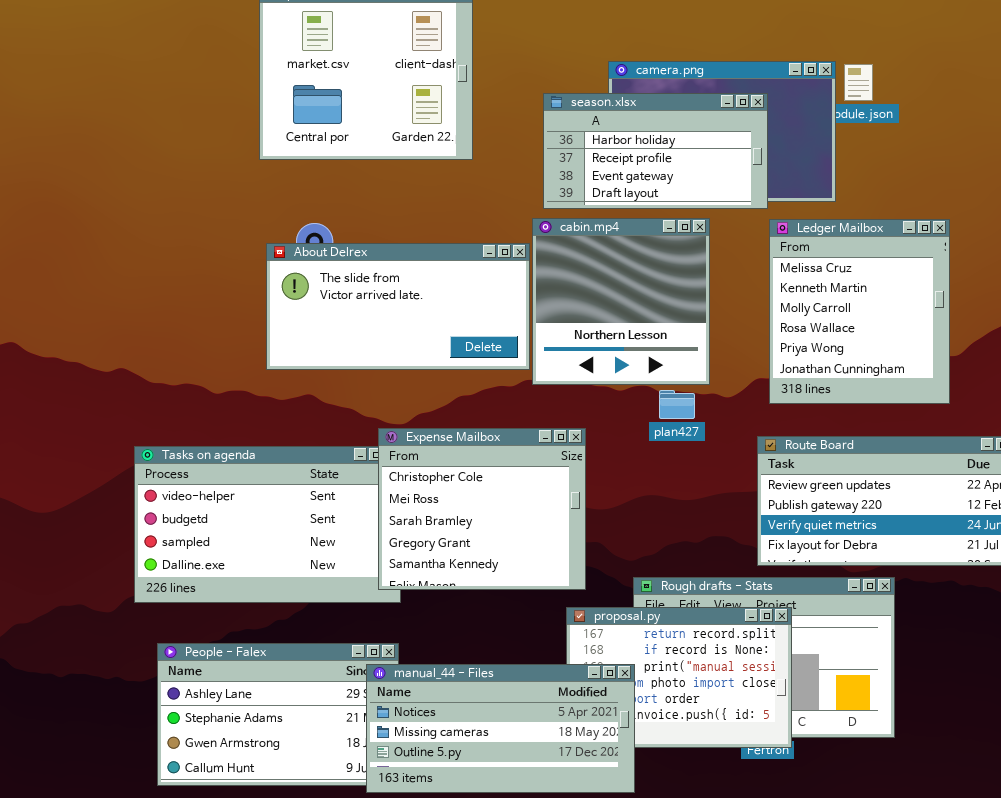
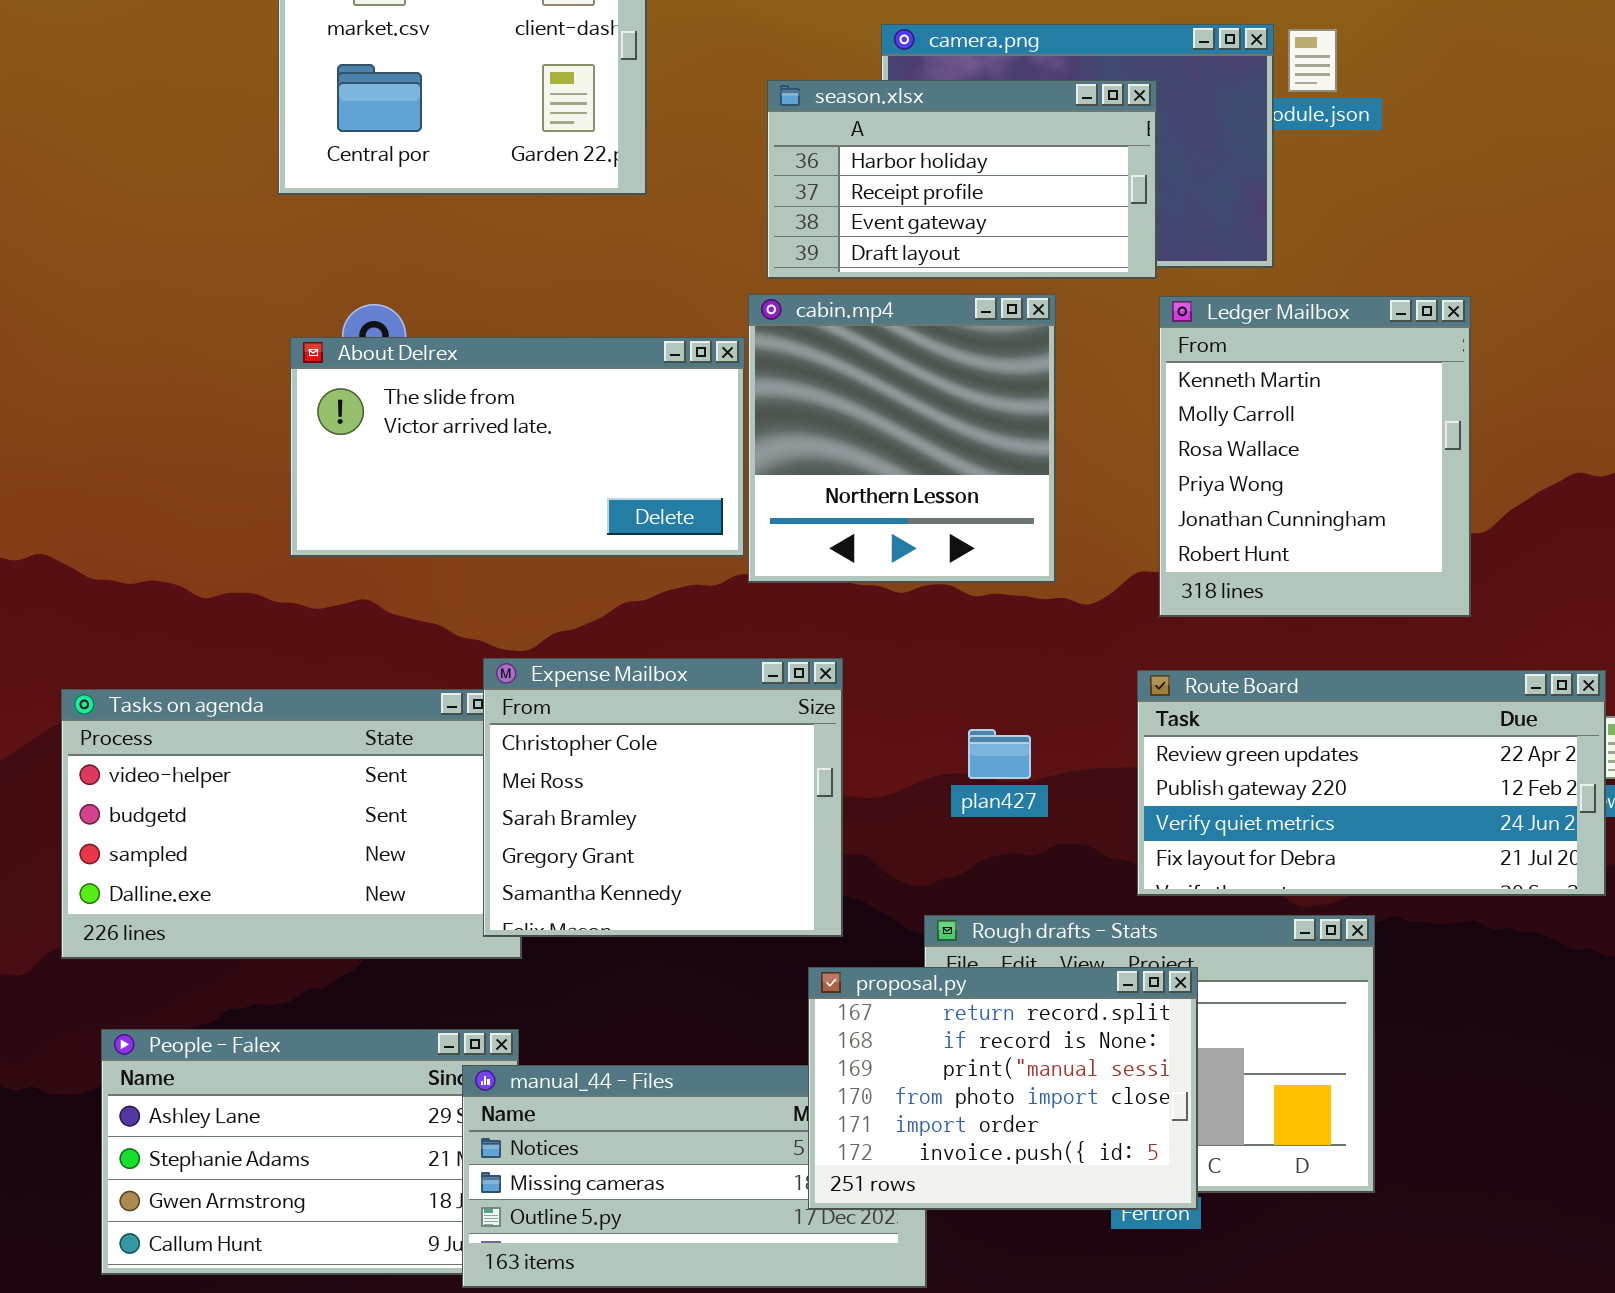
Ledger Mailbox: [769,219,950,404] -> [1159,296,1471,617], scrolled down 1 row
plan427: [659,390,695,419] -> [968,729,1031,779], moved
proposal.py: [566,607,792,748] -> [808,967,1198,1210], raised

